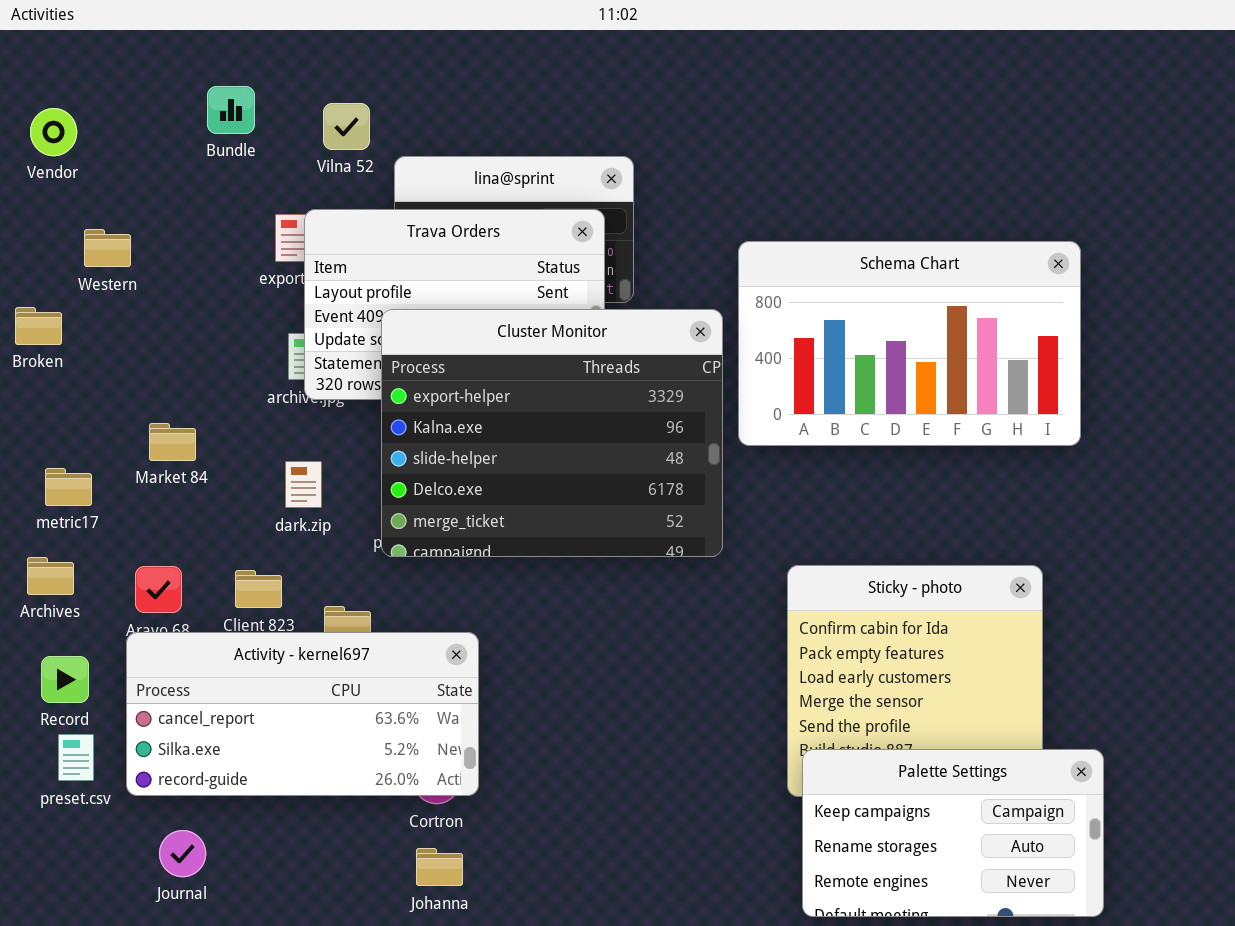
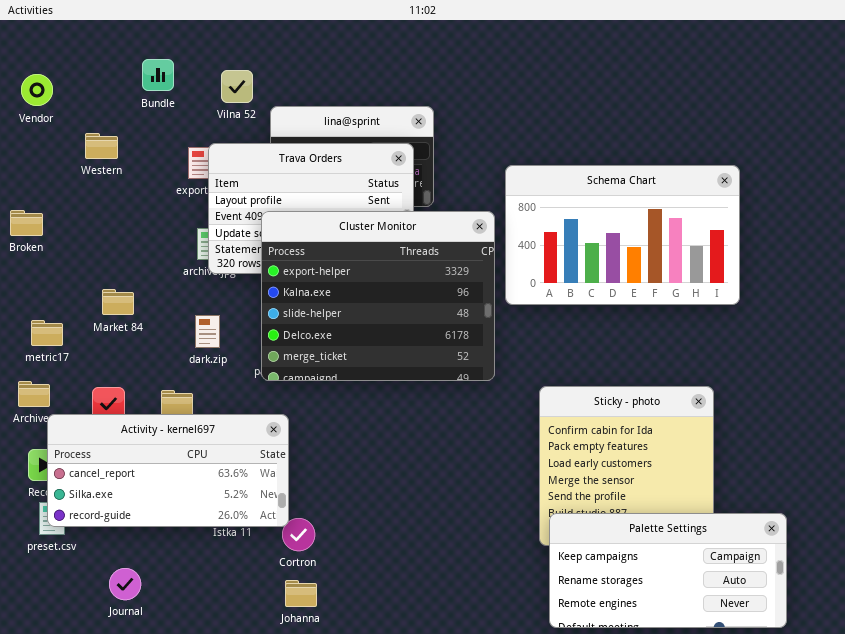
Western: [84,229,131,267] -> [85,133,118,159], moved
Activity - kernel697: [126,632,479,796] -> [47,414,289,527], moved
Palette Settings: [802,749,1104,917] -> [549,513,787,628], resized

